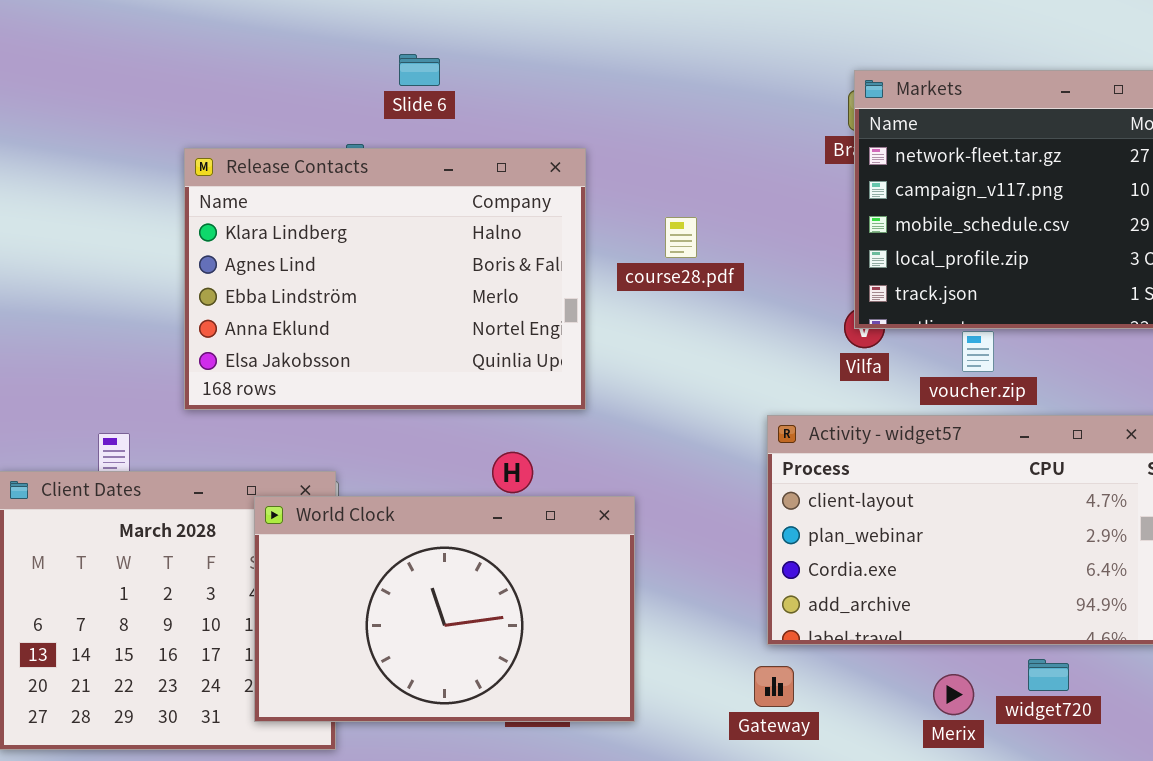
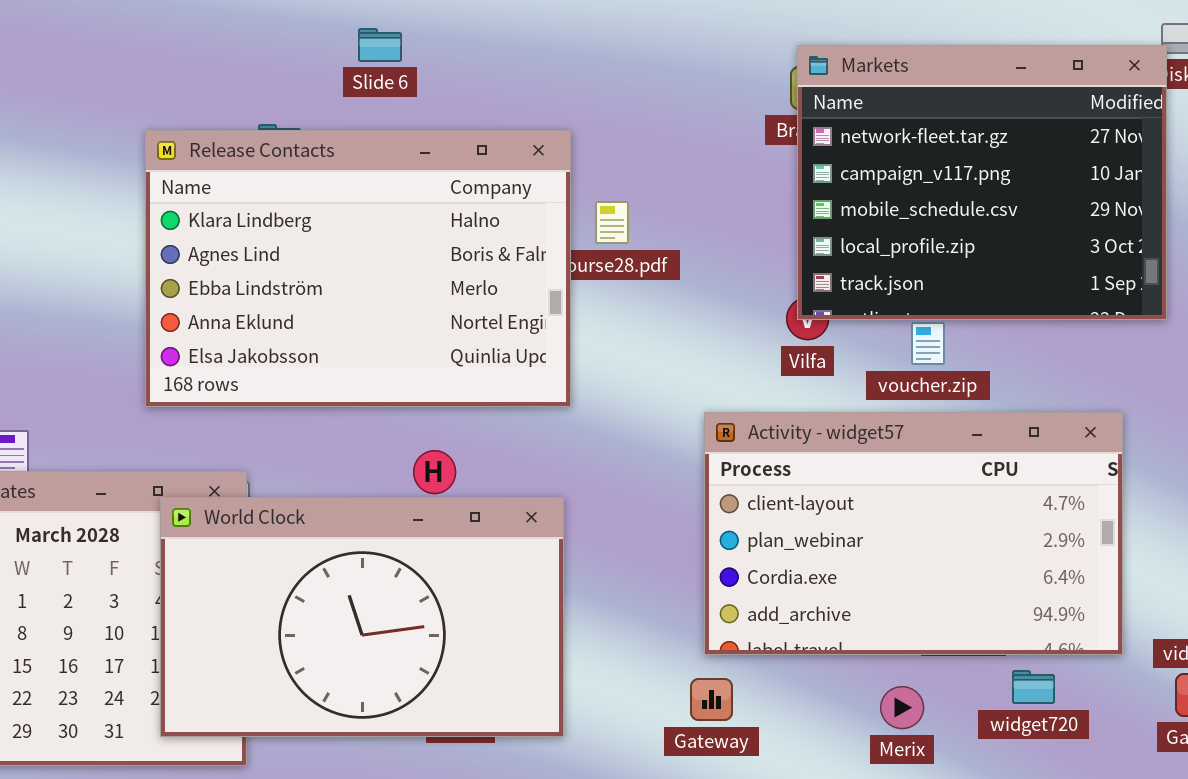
Slide 6: [399,54,440,86] -> [358,28,402,62], moved
Release Contacts: [184,148,586,410] -> [145,130,571,407], moved
widget720: [1028,659,1069,691] -> [1012,670,1055,704], moved

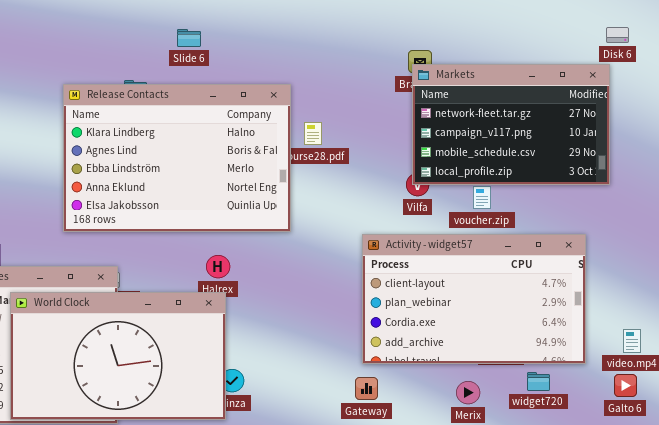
Markets: [797,45,1167,320] -> [412,64,610,185], resized
World Clock: [160,497,564,737] -> [10,292,226,420], moved

